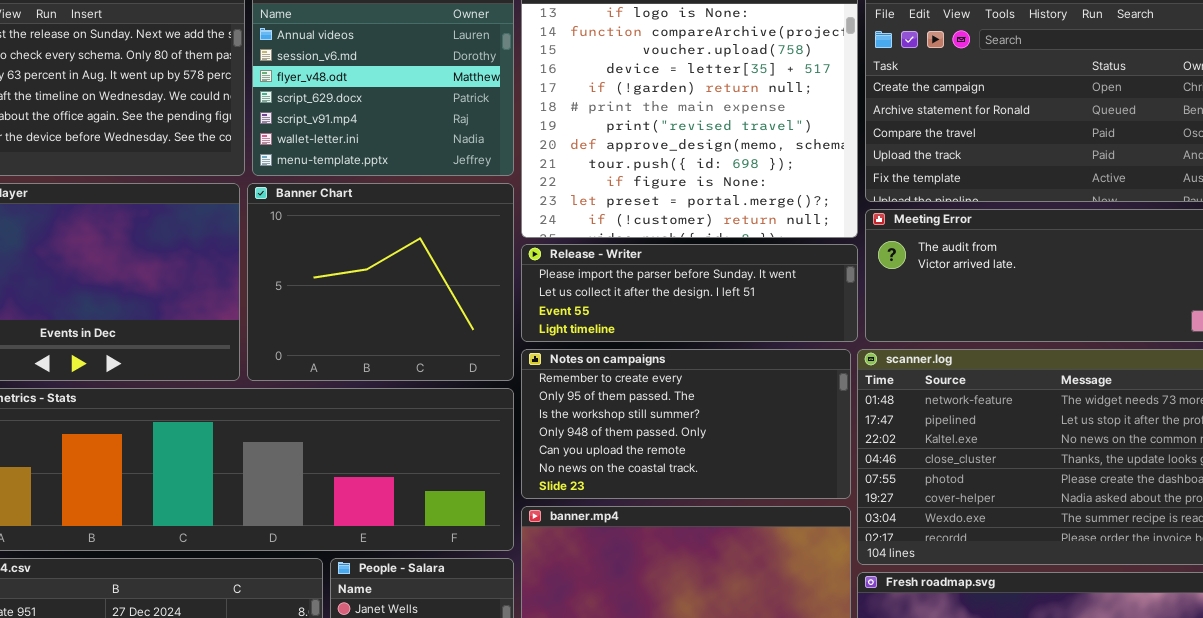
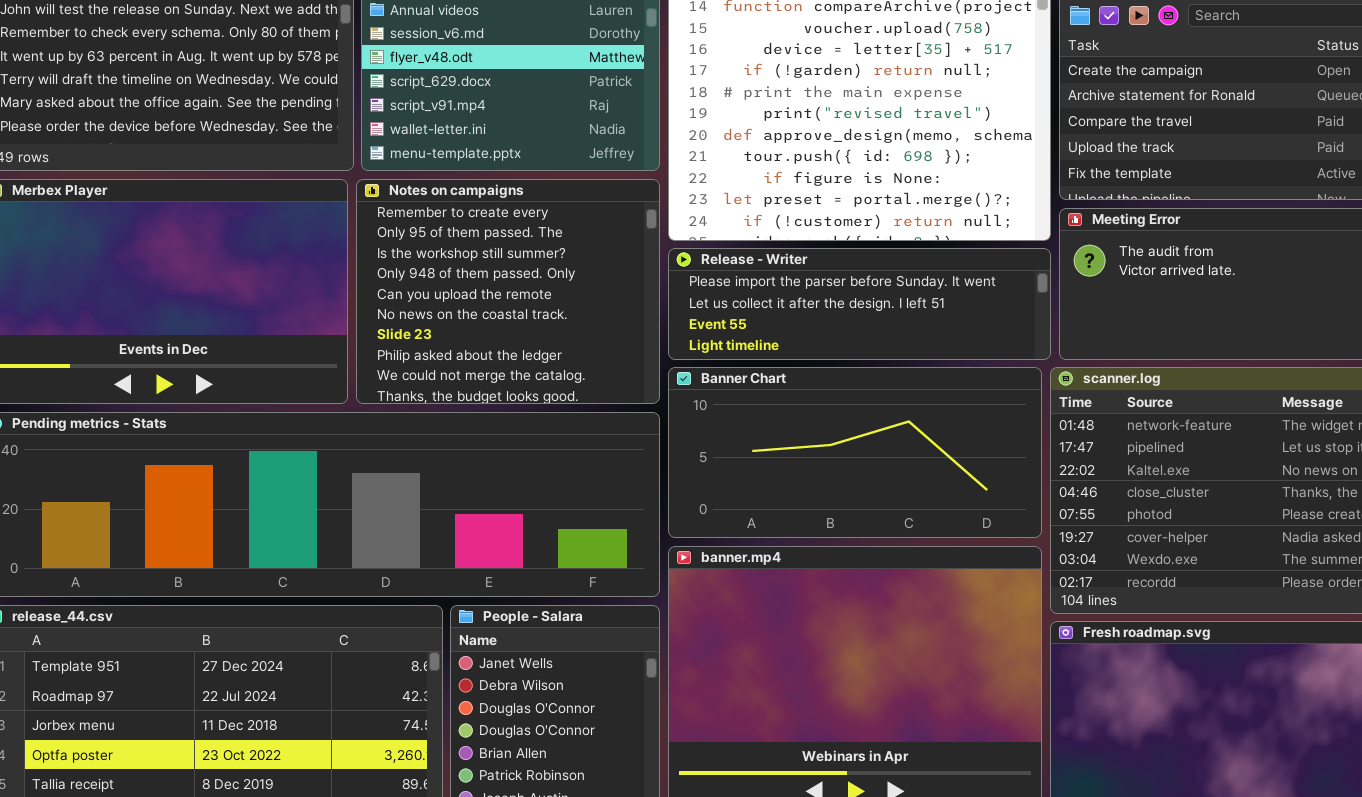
Banner Chart: [247,183,514,381] -> [668,367,1042,538], moved, resized
Notes on campaigns: [521,349,851,499] -> [356,179,660,404], moved, resized

